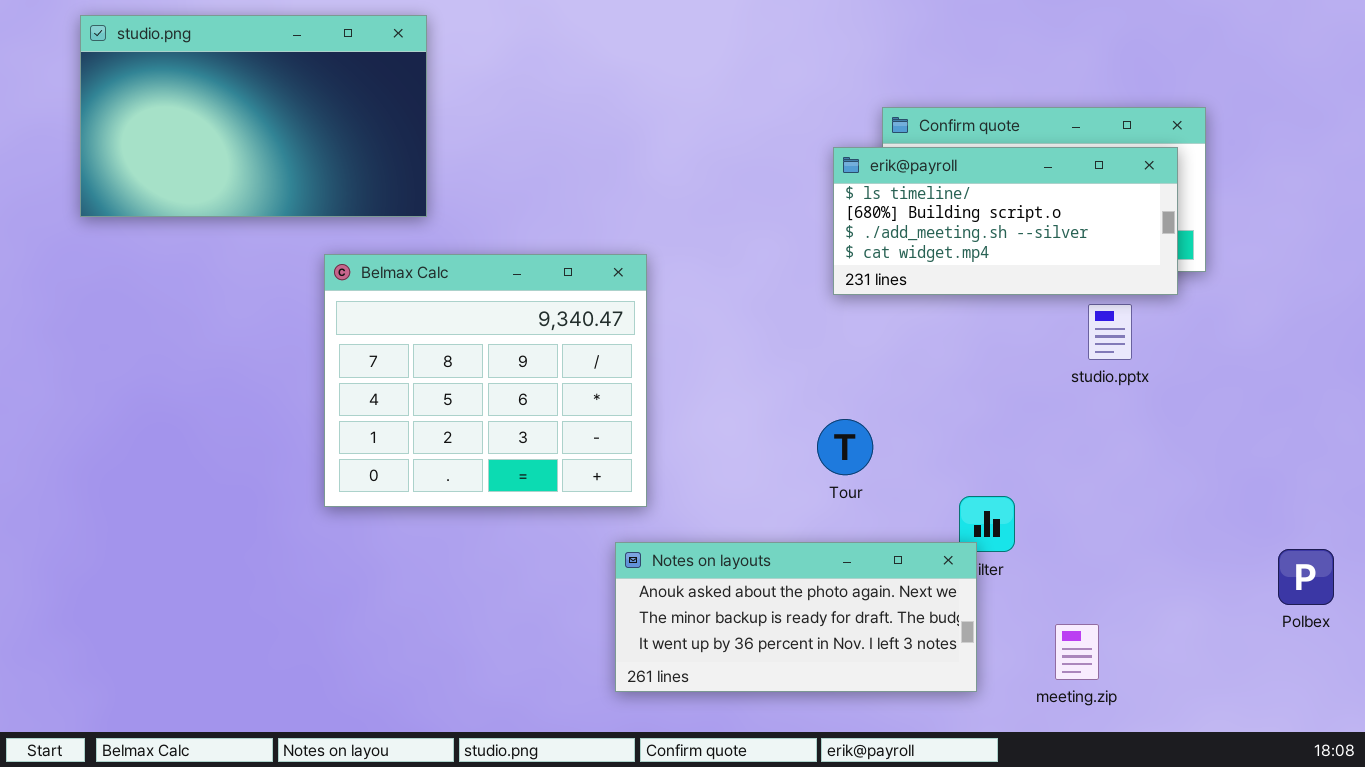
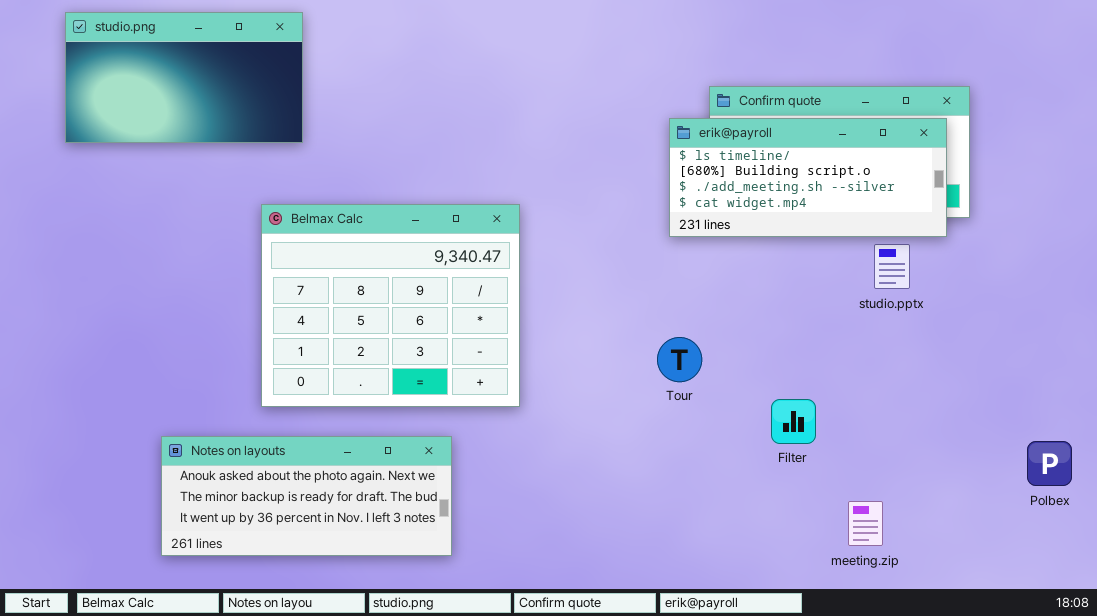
studio.png: [80,15,427,217] -> [65,12,303,143], resized
Notes on layouts: [615,542,977,692] -> [161,436,452,556], moved

